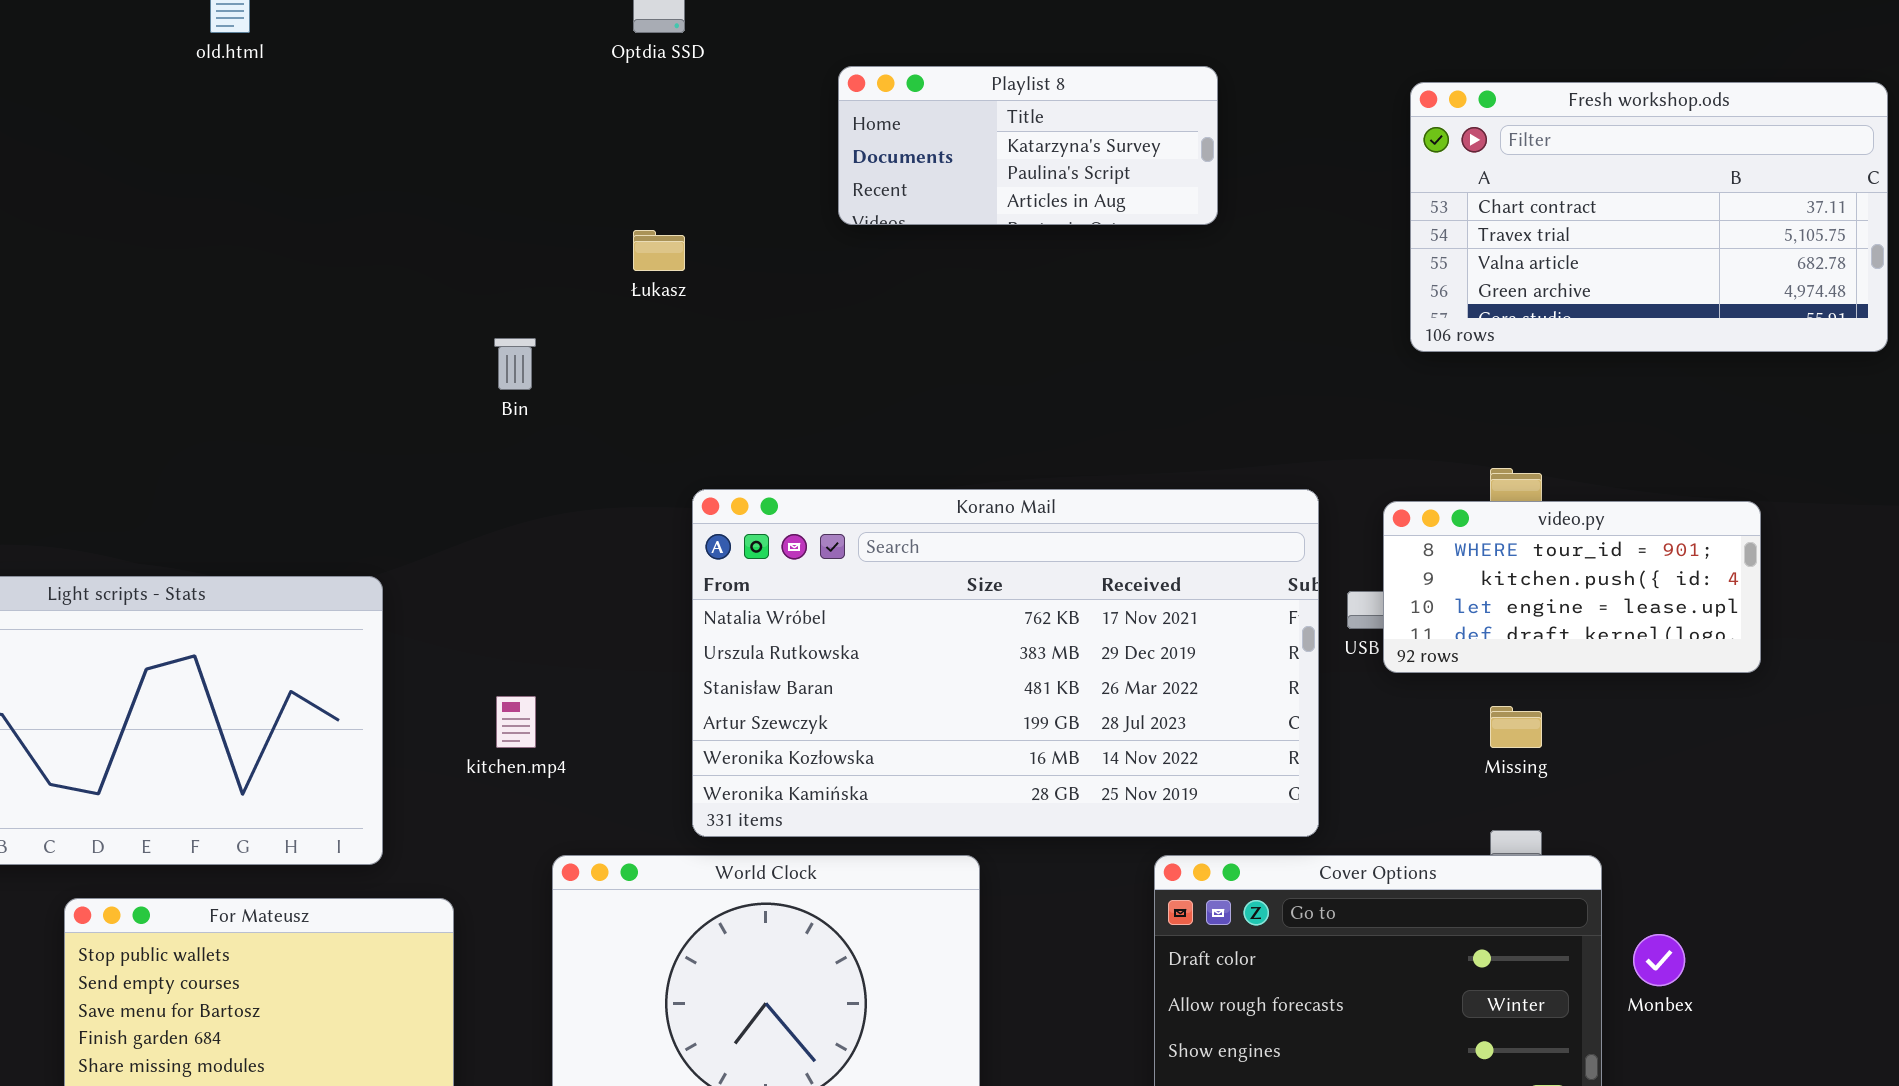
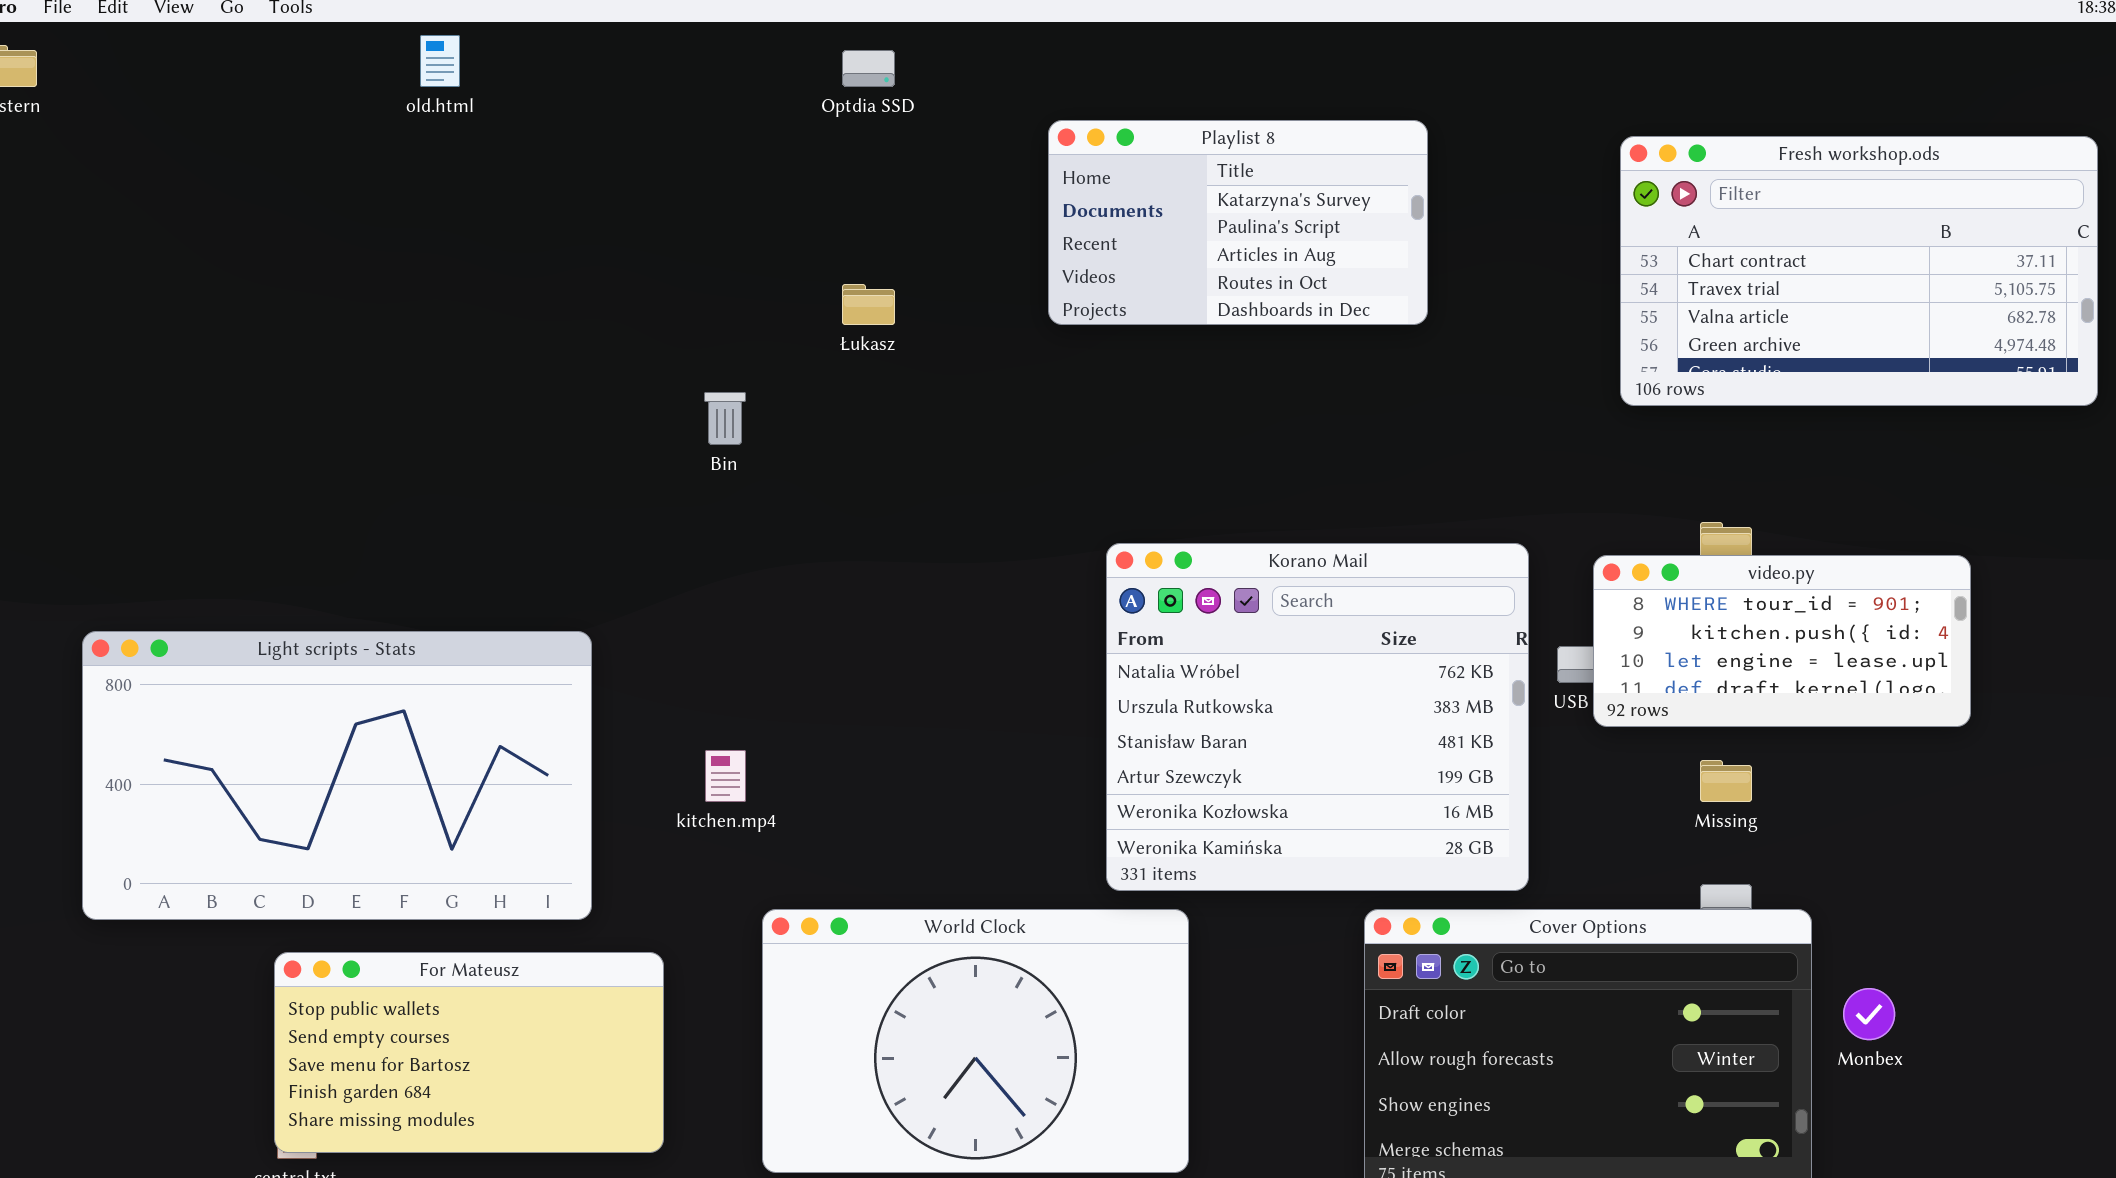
Playlist 8: [838,66,1218,225] -> [1048,120,1428,325], resized
Korano Mail: [692,489,1319,837] -> [1106,543,1529,891], resized

